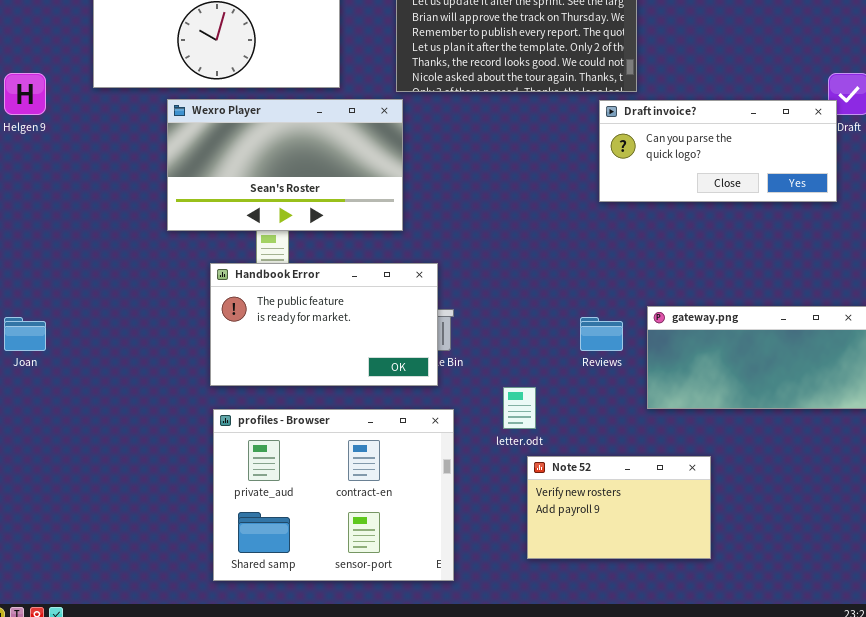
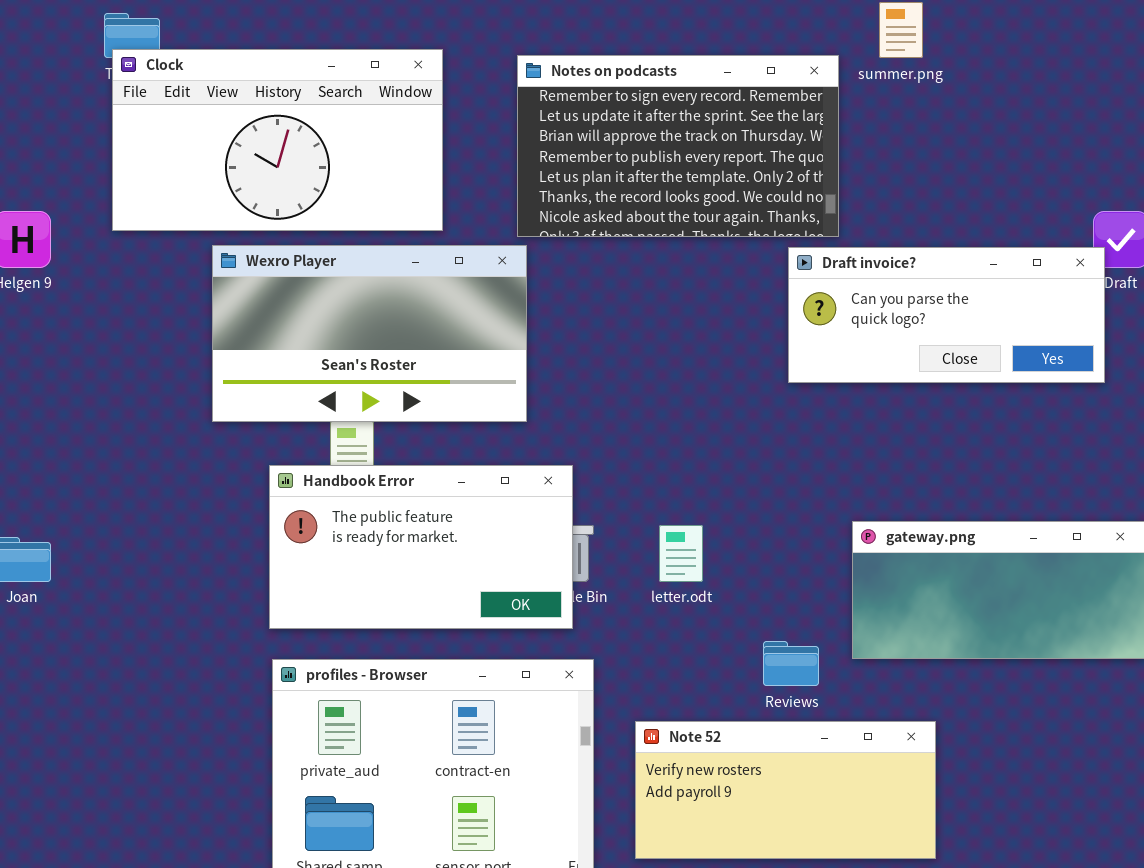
Reviews: [580,317,623,351] -> [763,641,819,686], moved
letter.odt: [503,387,536,429] -> [659,525,703,582], moved
Note 52: [527,456,711,559] -> [635,721,936,859], resized

